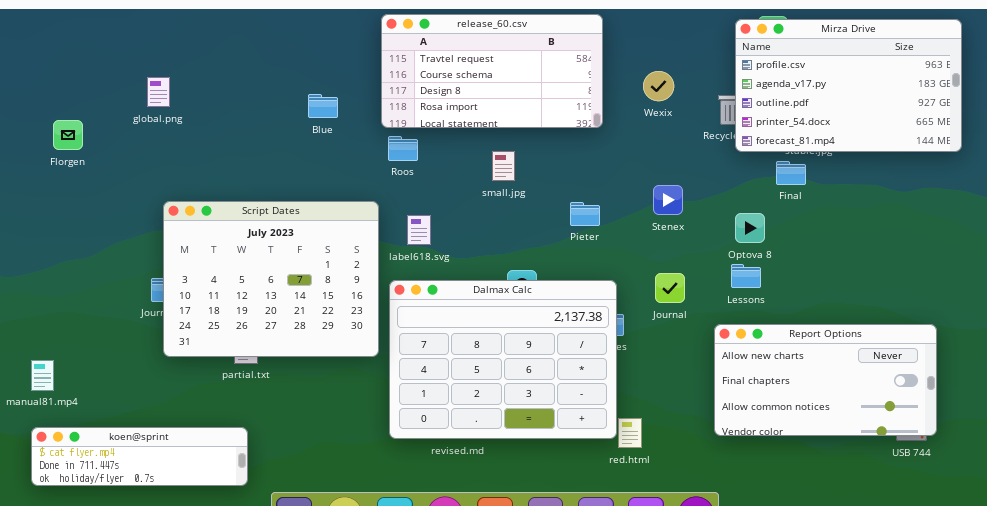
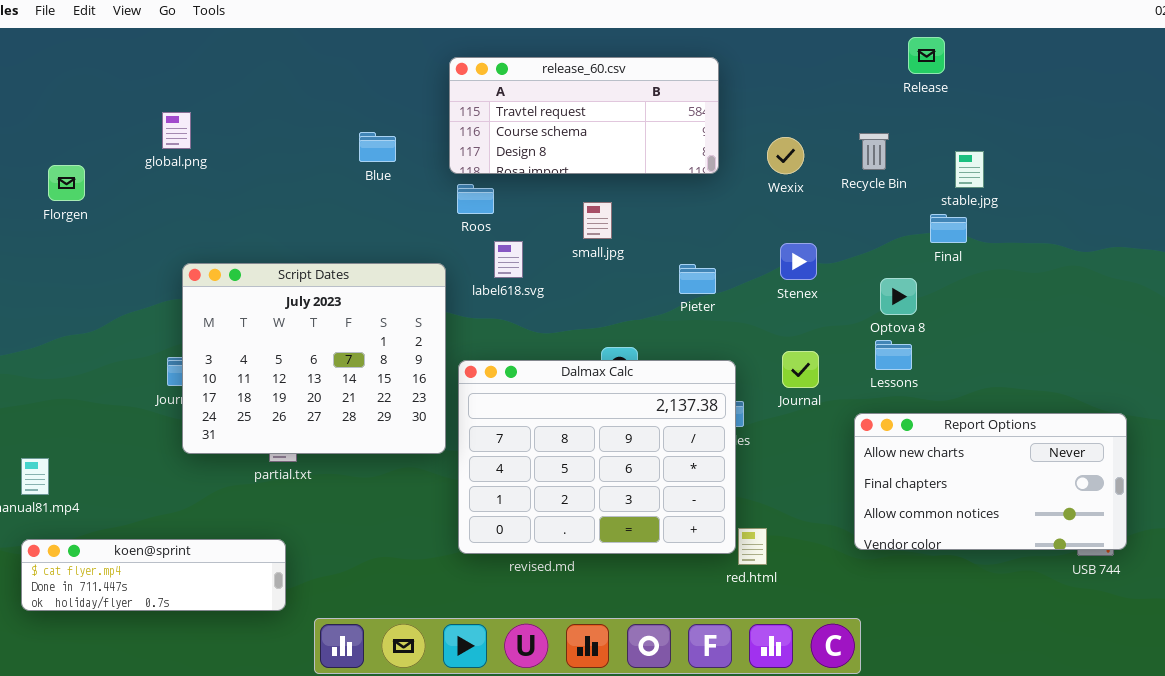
release_60.csv: [381,14,603,128] -> [449,57,719,174], resized
Mirza Drive: [735,19,962,152] -> none, closed
Wexix: [643,71,674,101] -> [767,137,804,174], moved
label618.svg: [407,215,431,245] -> [494,241,523,278], moved

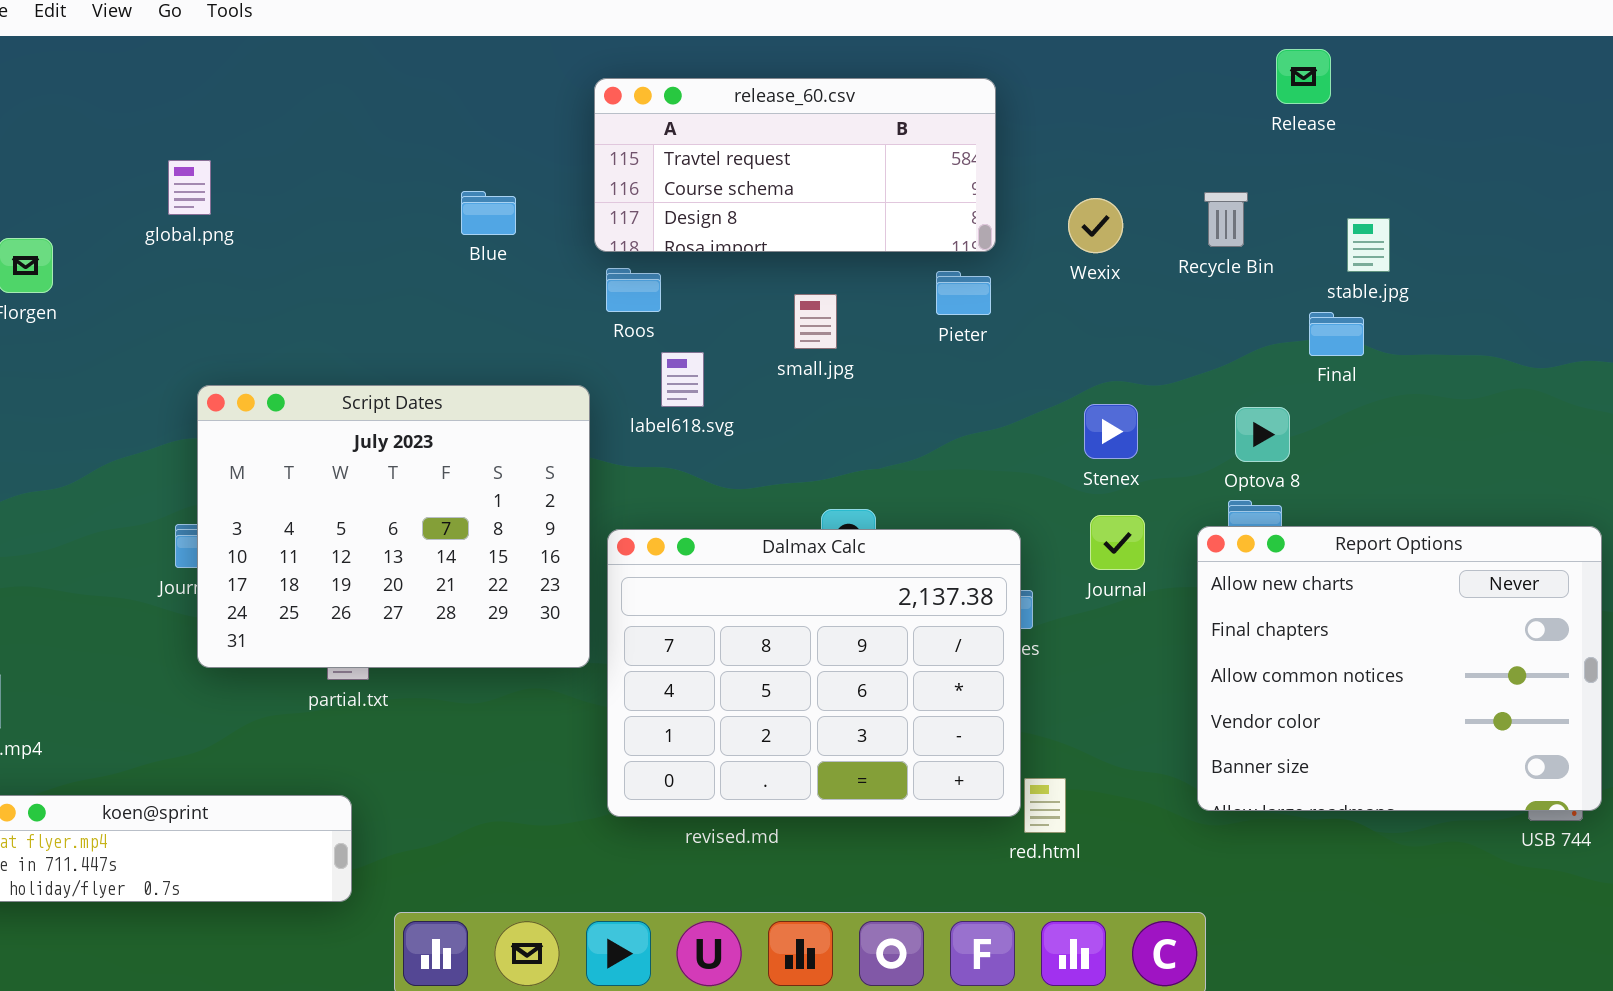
Stenex: [780,243,817,280] -> [1084,404,1138,459], moved
Pieter: [679,264,716,294] -> [936,271,991,315], moved
Report Options: [854,413,1127,550] -> [1197,526,1602,811], resized

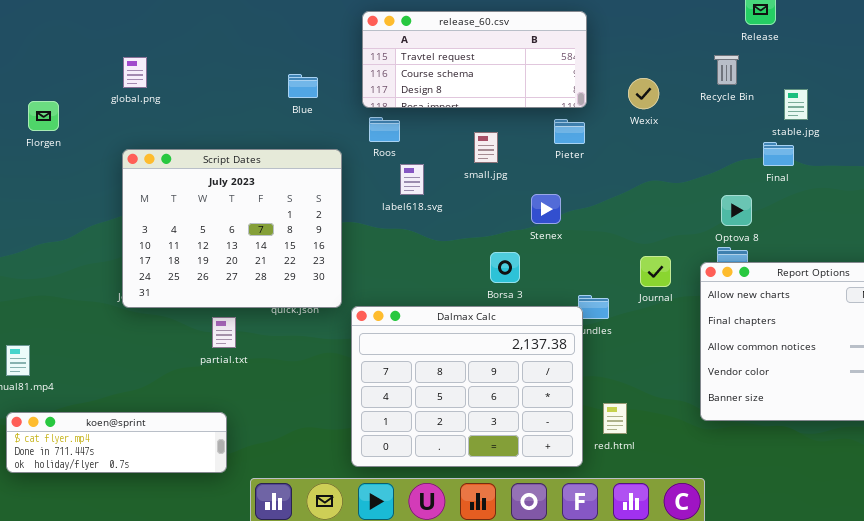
Recycle Bin: [1204,192,1248,247] -> [714,55,739,85], moved
Script Dates: [197,385,590,668] -> [122,149,342,308], moved
Stenex: [1084,404,1138,459] -> [531,194,561,224], moved
Dalmax Calc: [607,529,1021,817] -> [351,306,583,467], moved

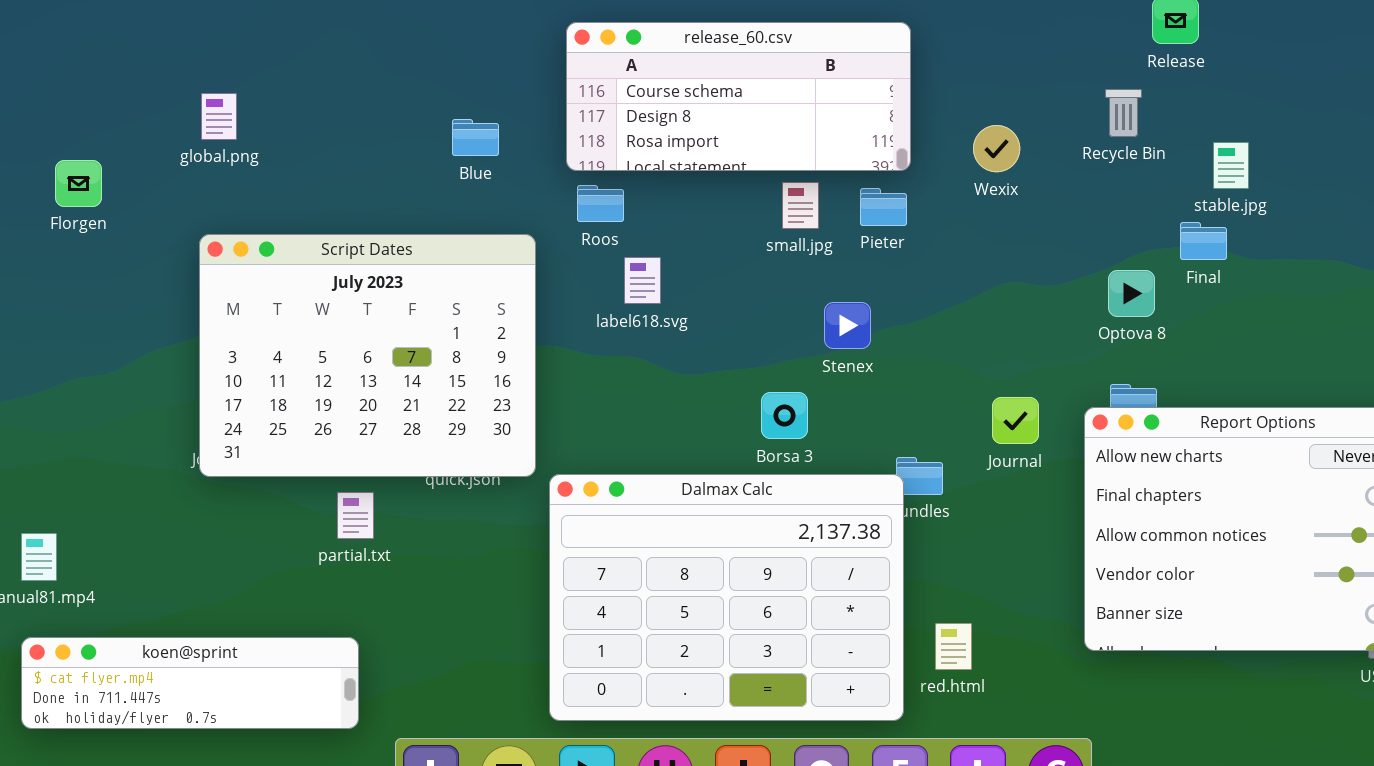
release_60.csv: [362,11,587,108] -> [566,22,911,171], scrolled down 1 row
small.jpg: [474,132,498,163] -> [782,182,819,229], moved
Optova 8: [721,195,752,226] -> [1108,270,1155,317], moved

